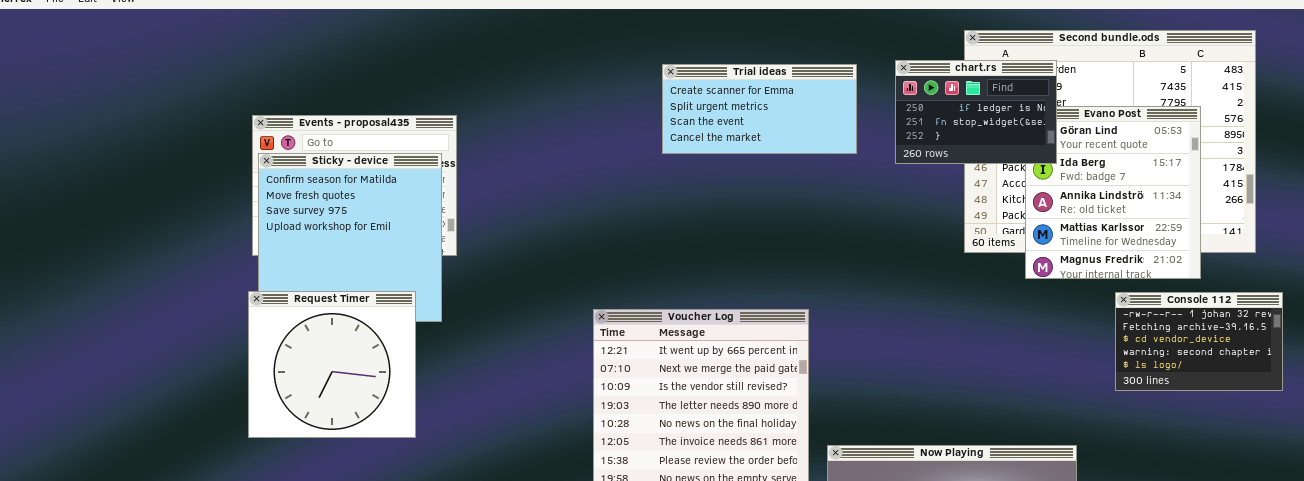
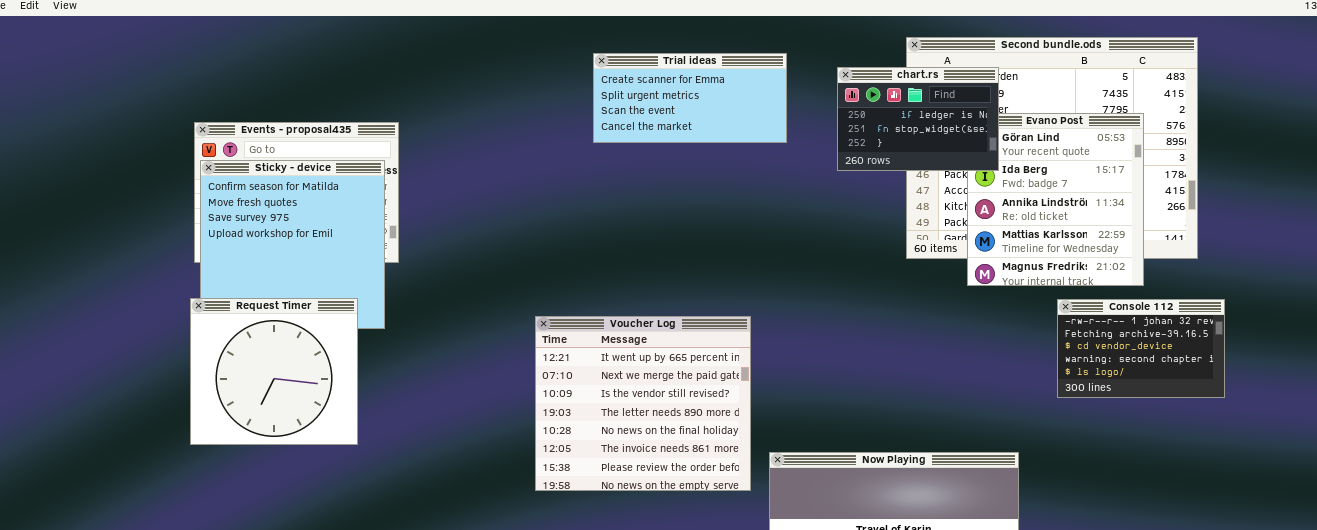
Trial ideas: [662,64,857,154] -> [593,53,787,143], moved

